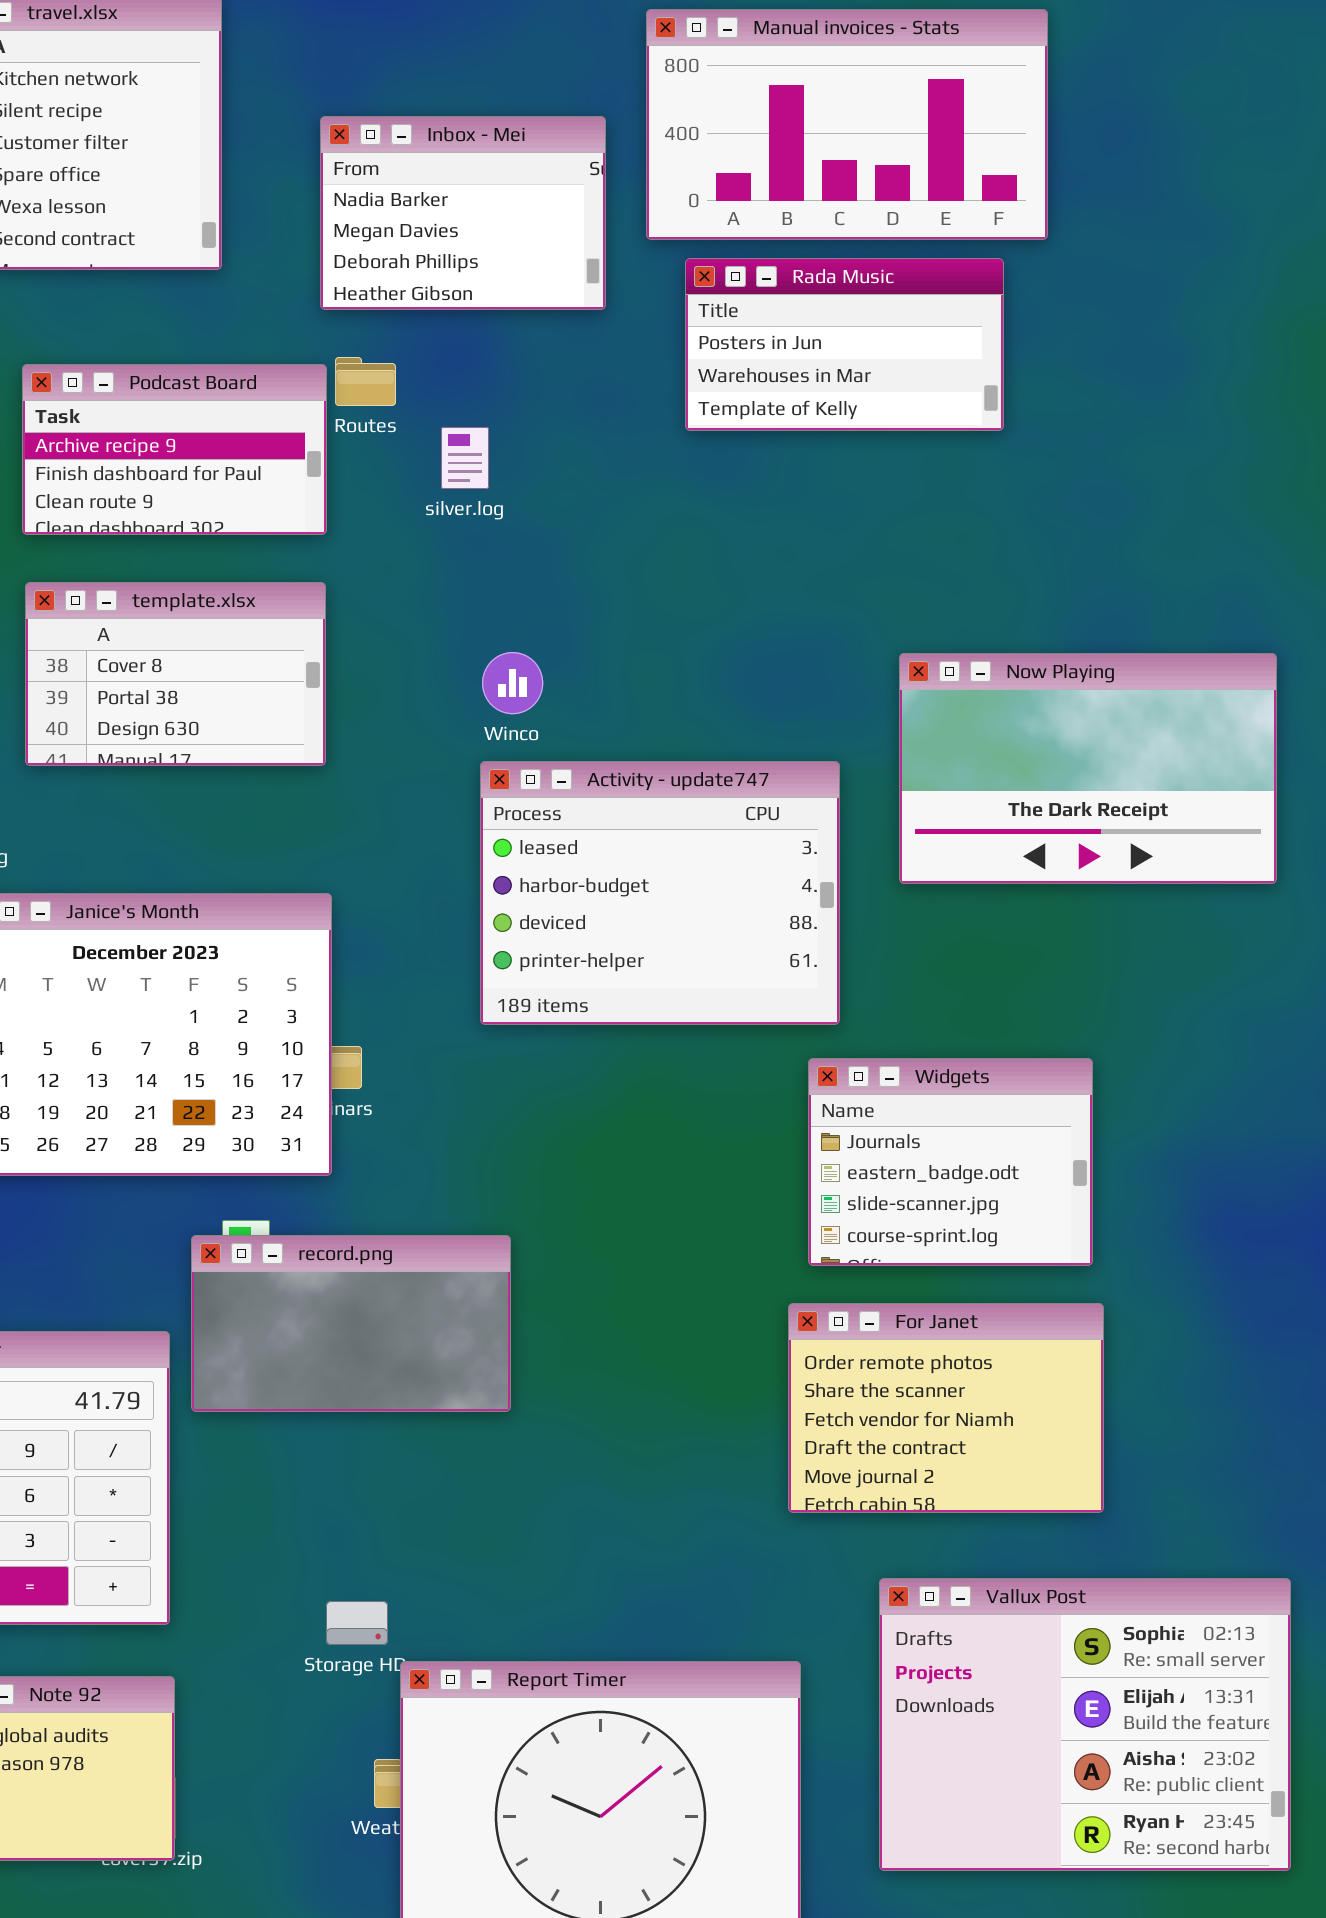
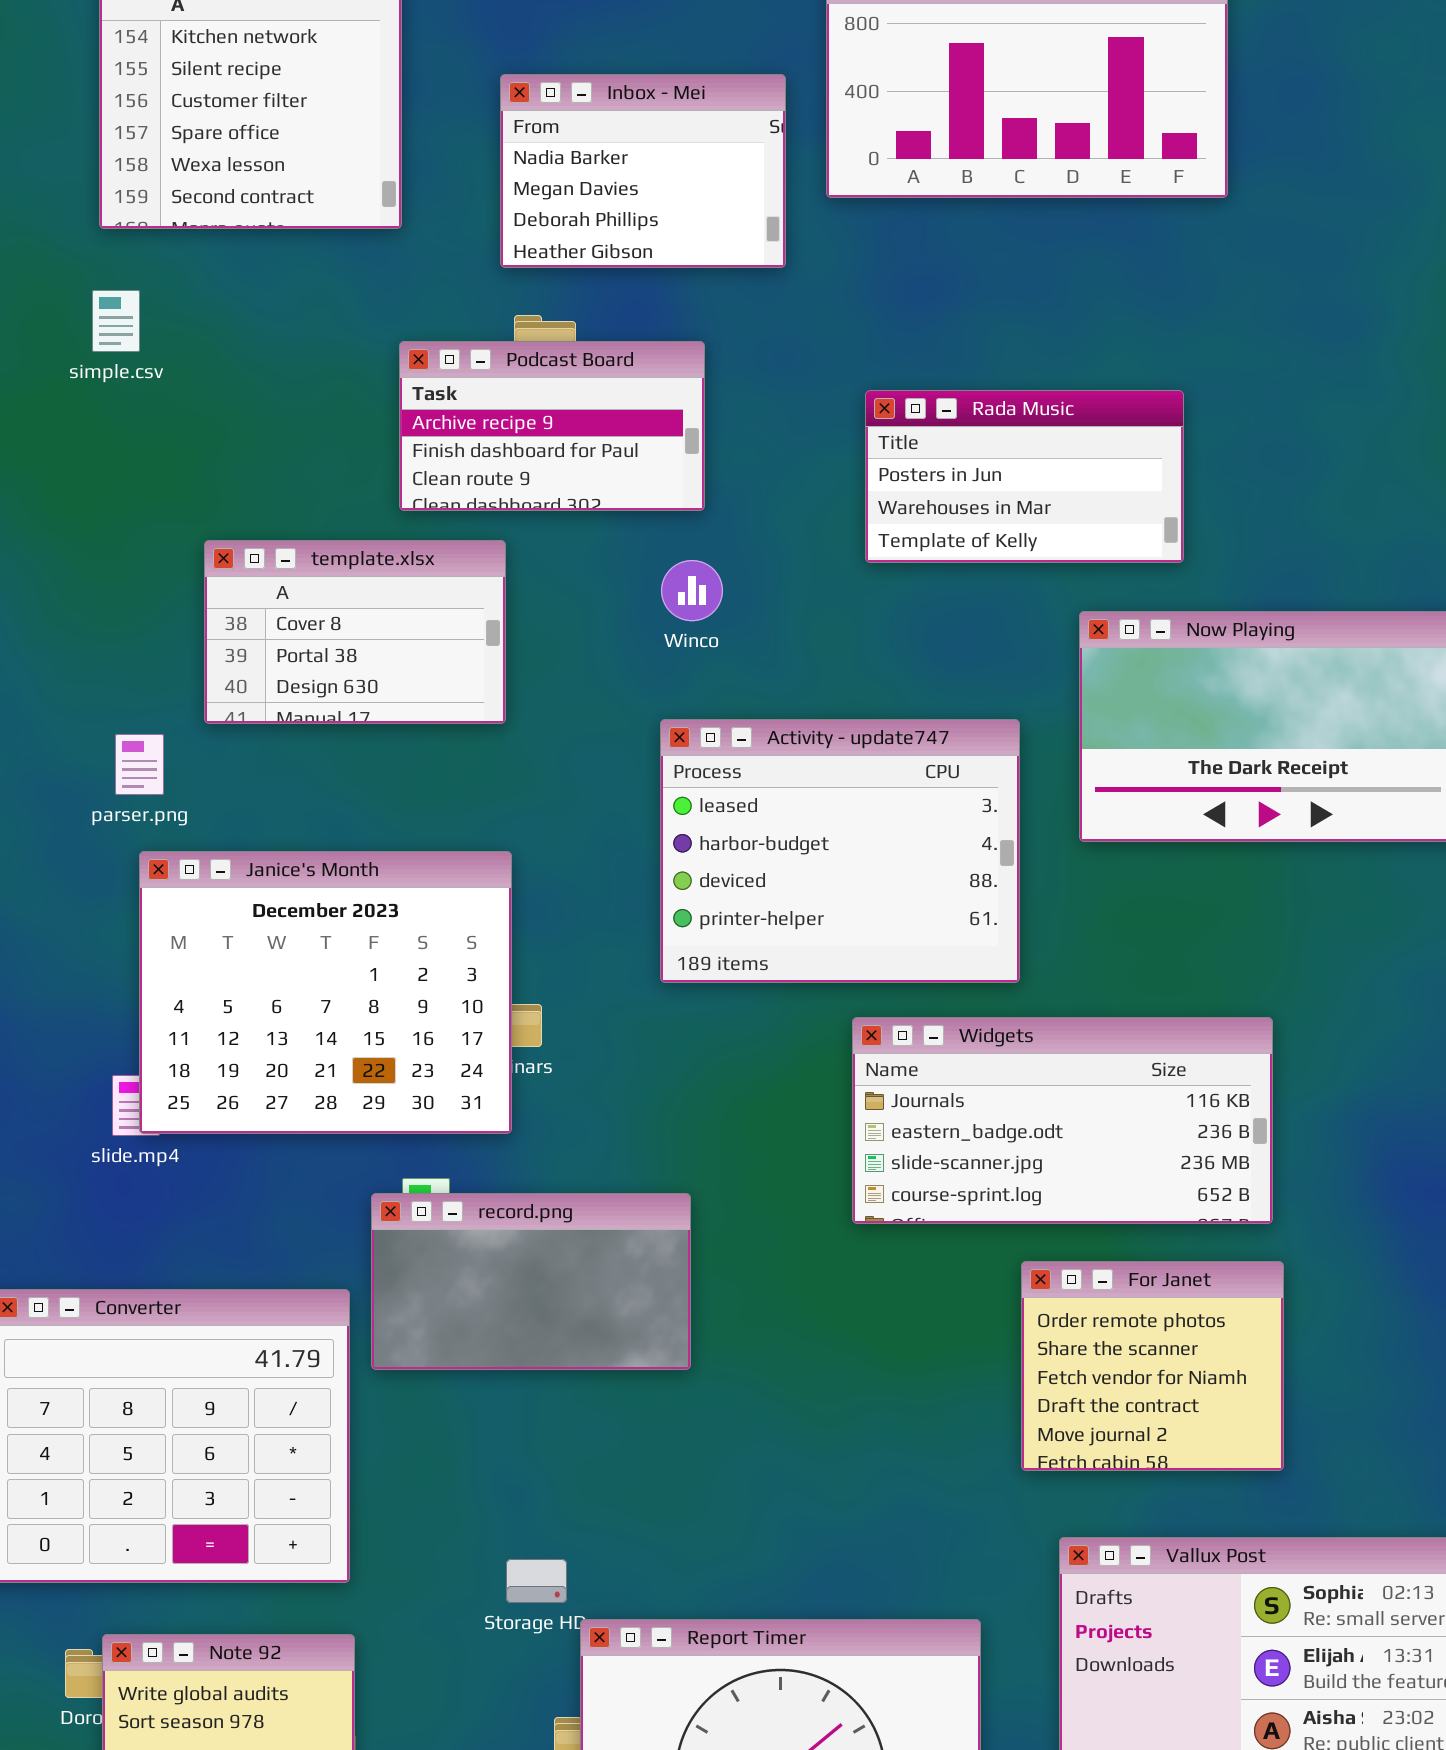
Rada Music: [685,258,1004,431] -> [865,390,1184,563], moved
Podcast Board: [22,364,327,535] -> [399,341,705,511], moved
Winco: [482,652,543,714] -> [661,560,723,621], moved
Widgets: [808,1058,1093,1266] -> [852,1017,1273,1224], resized
For Janet: [788,1303,1104,1513] -> [1021,1261,1284,1471], resized

